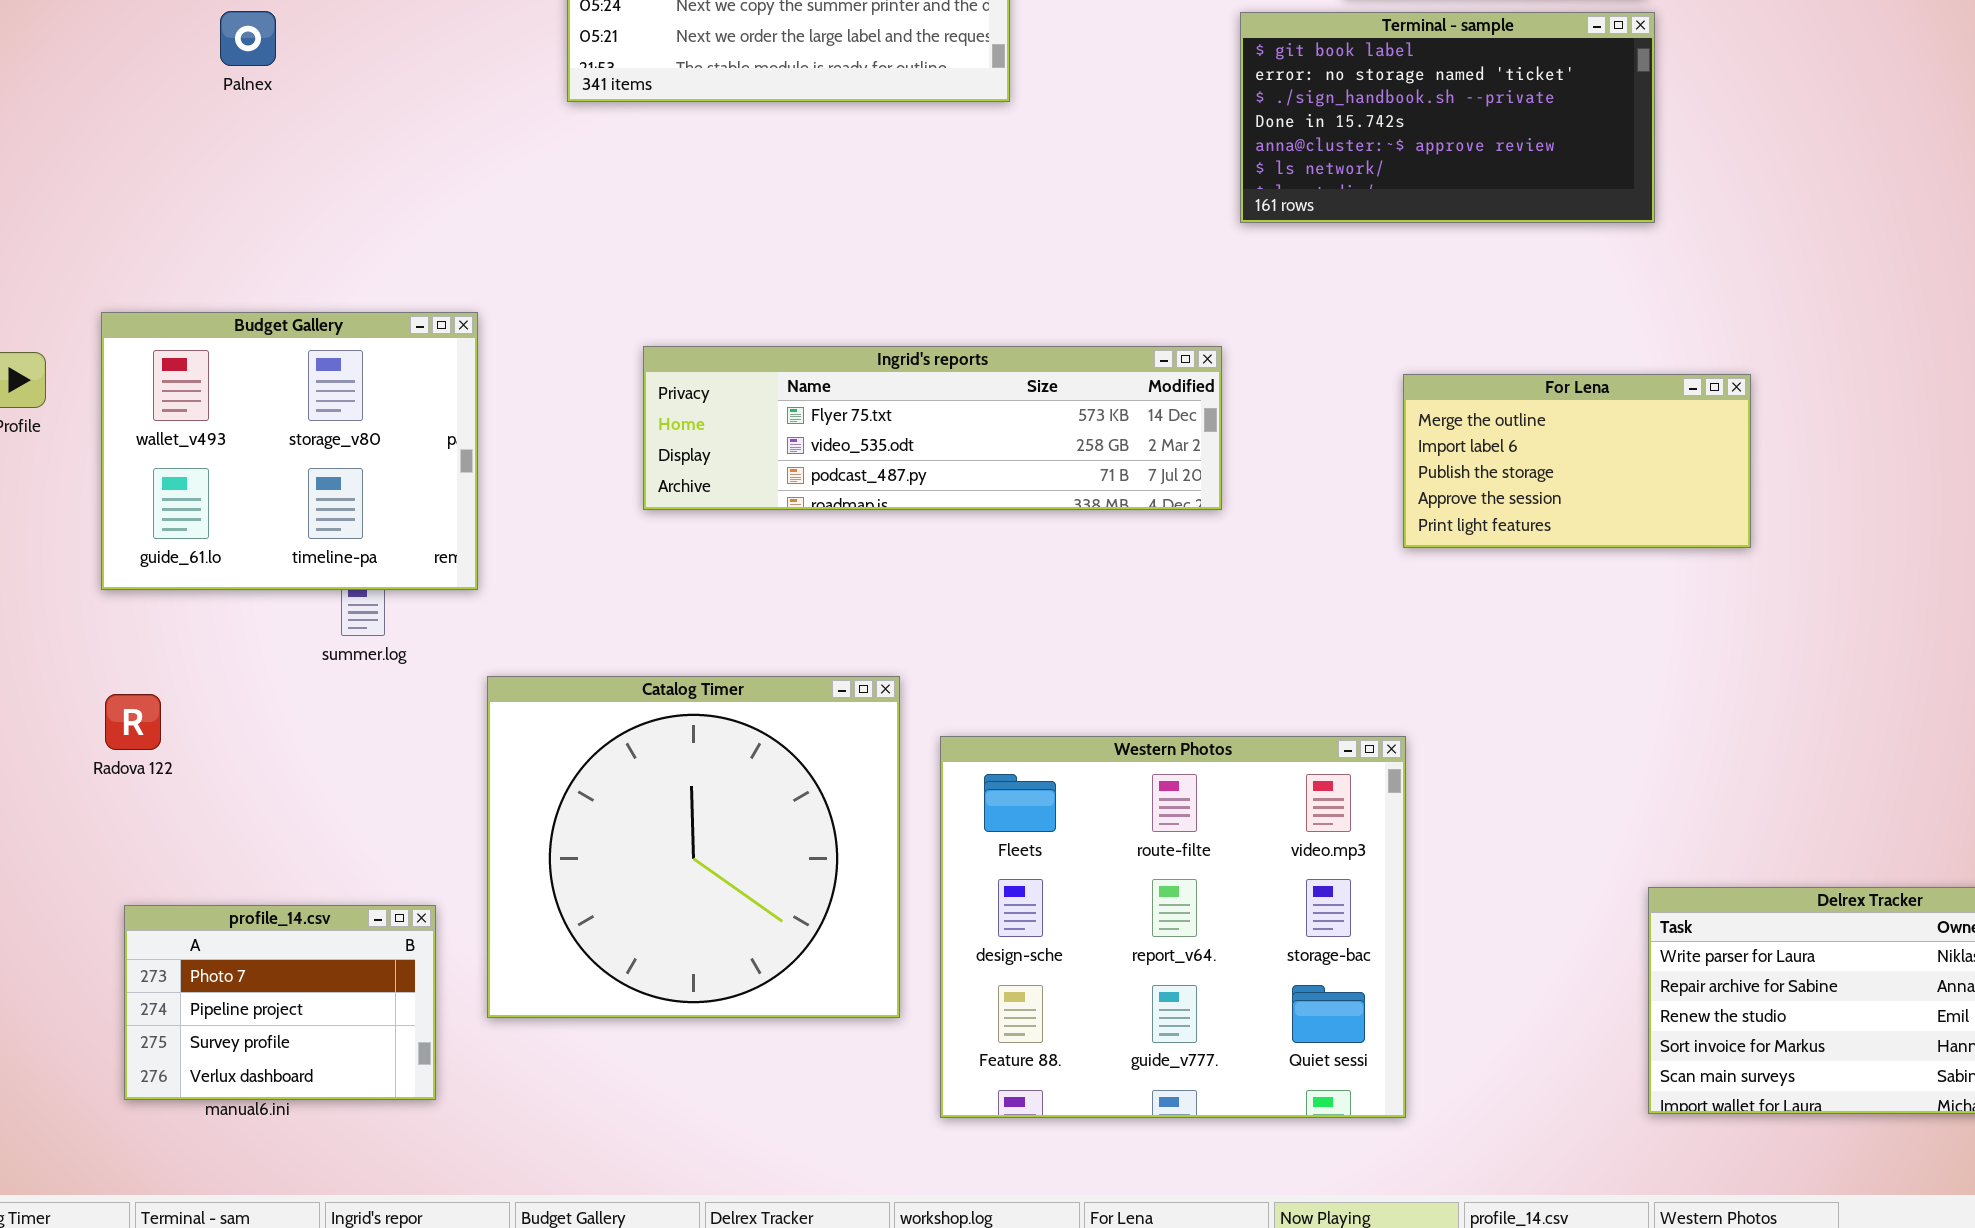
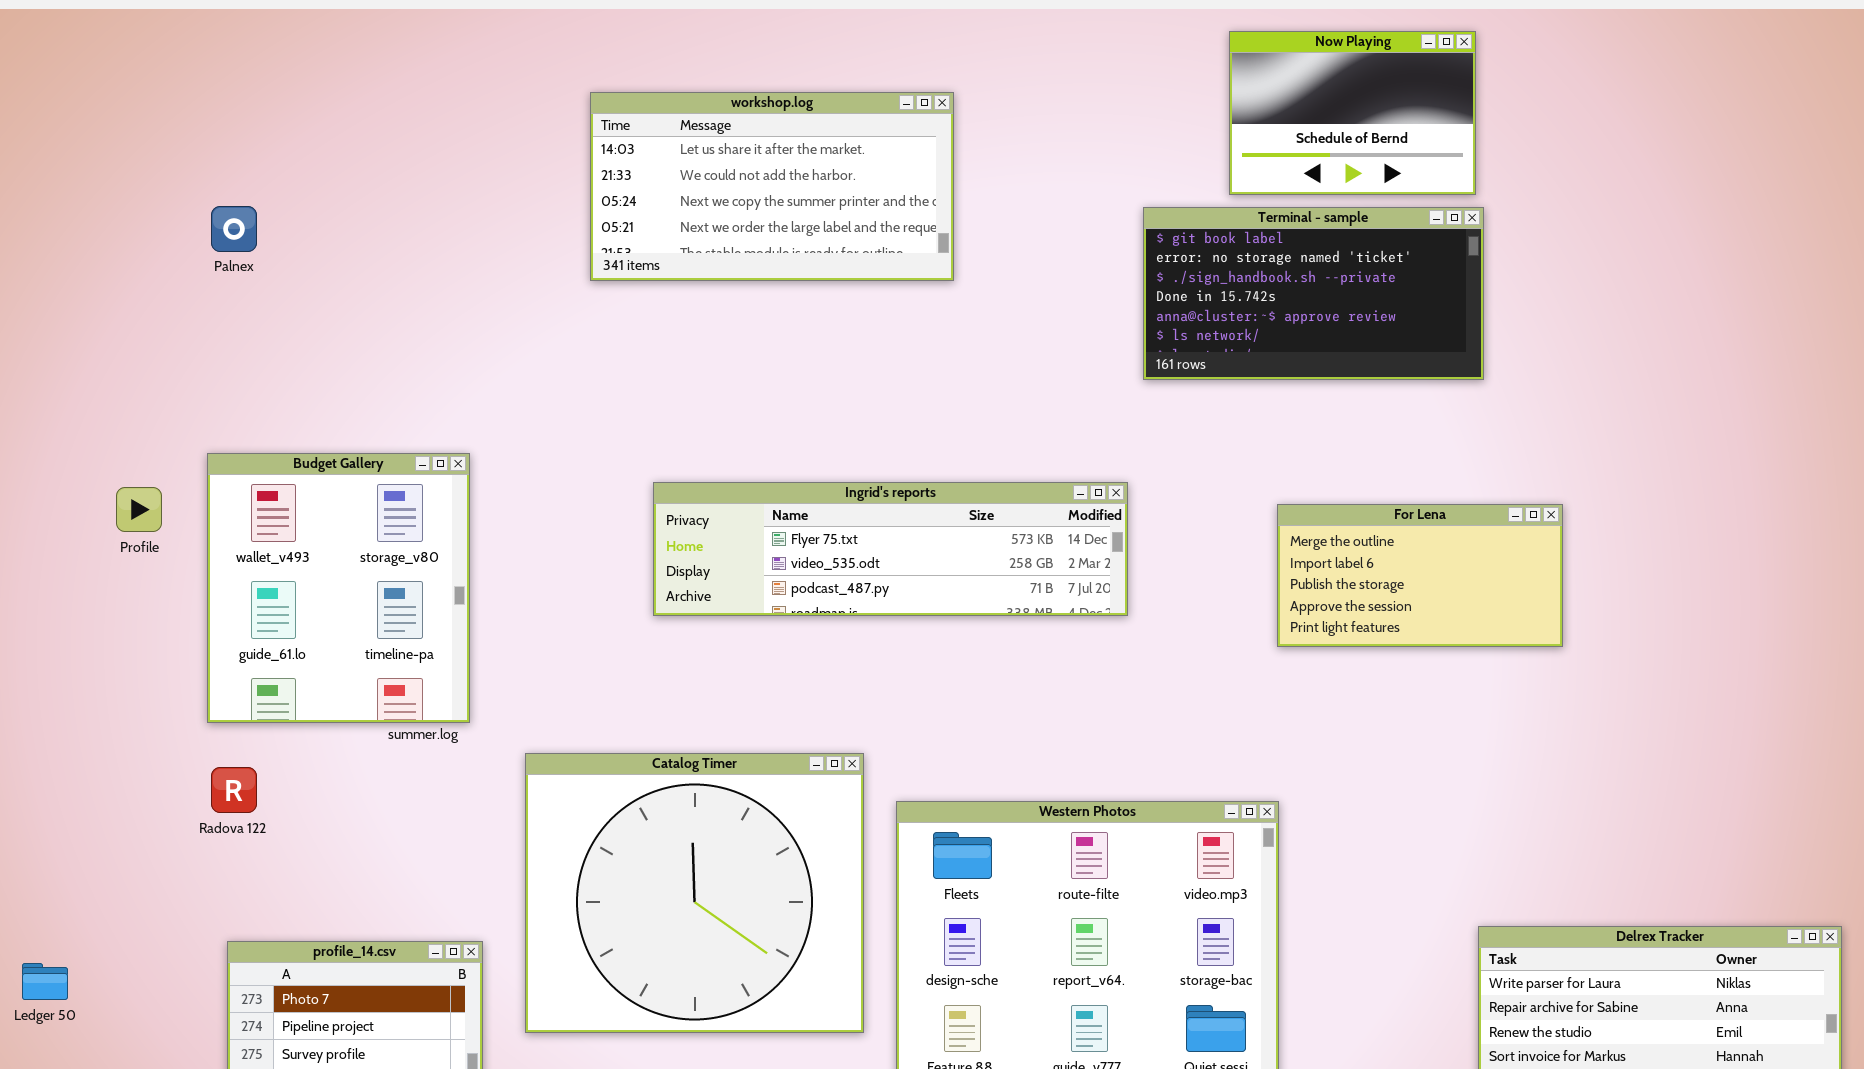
Palnex: [220,11,276,66] -> [211,206,257,252], moved
Budget Gallery: [101,312,478,590] -> [207,453,470,723], resized

